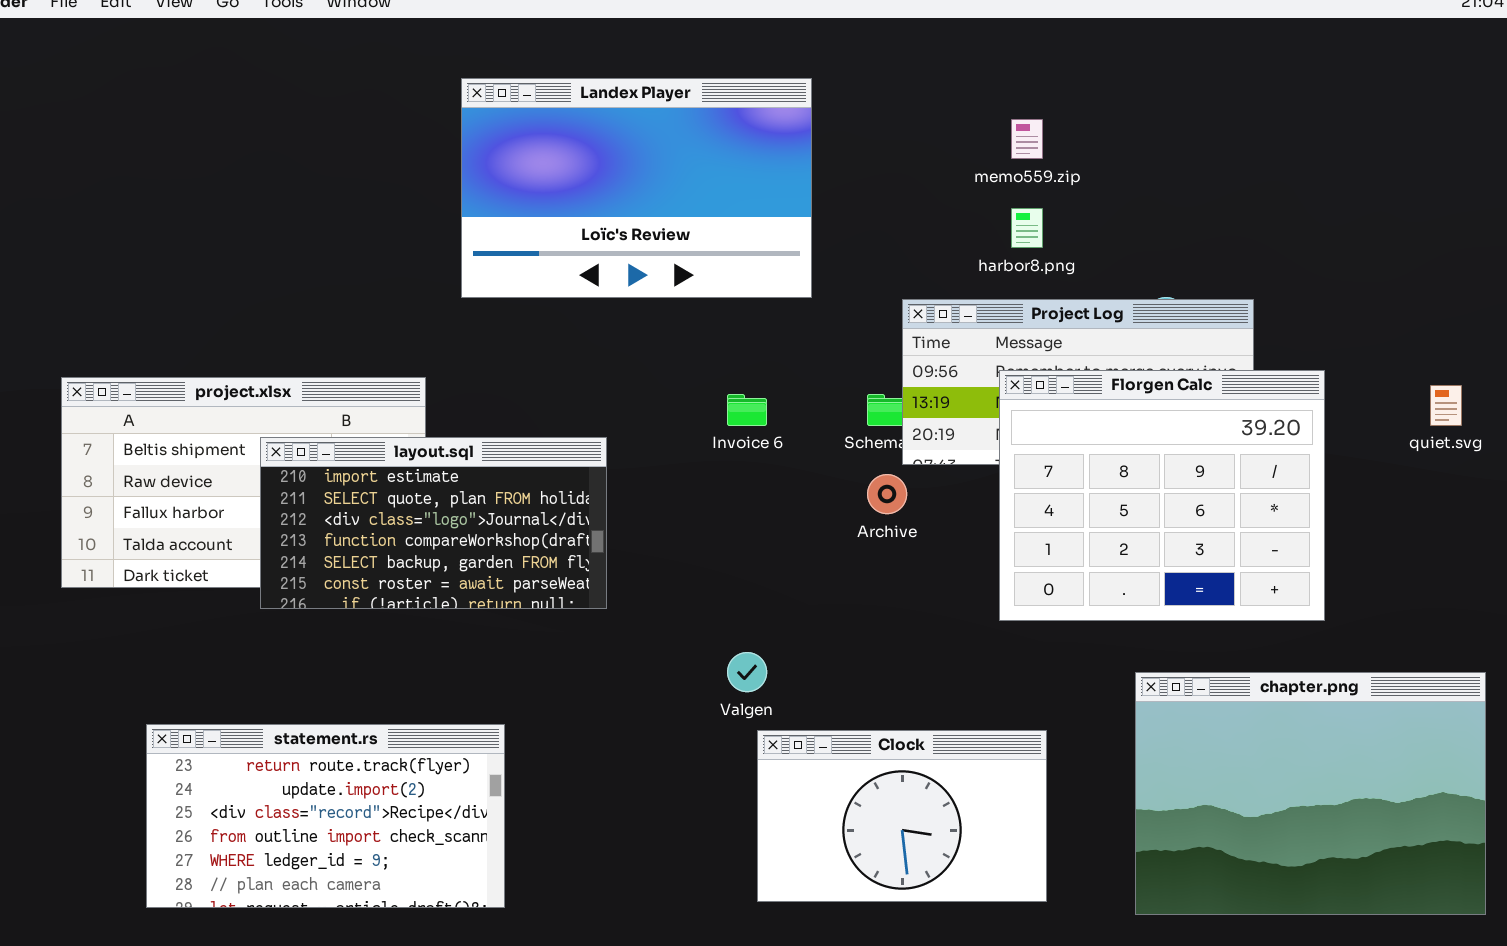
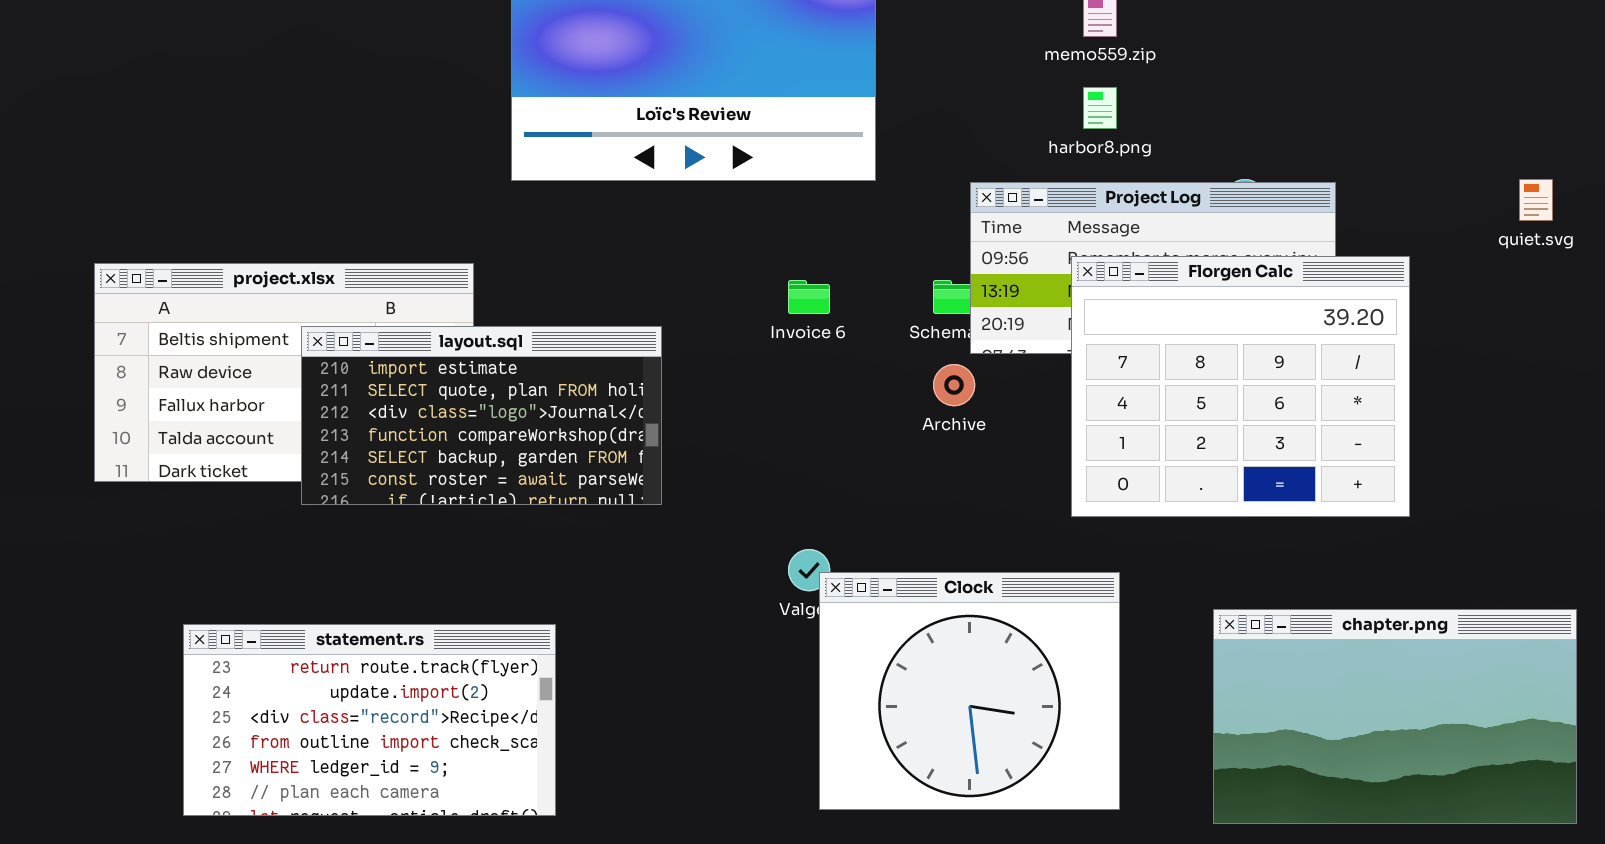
quiet.svg: [1430,385,1462,426] -> [1519,179,1553,221], moved
chapter.png: [1135,672,1486,915] -> [1213,609,1577,824], resized
Clock: [757,730,1047,902] -> [819,572,1120,810], resized

